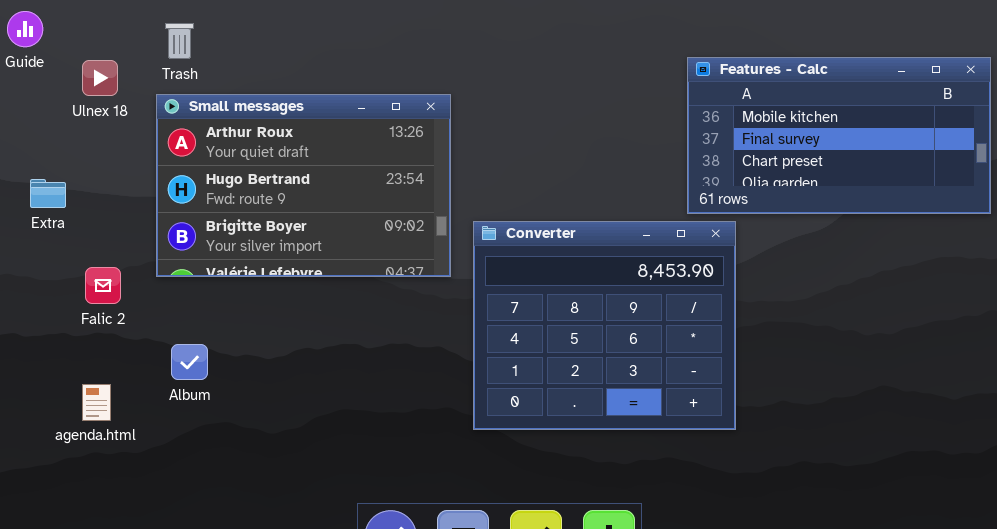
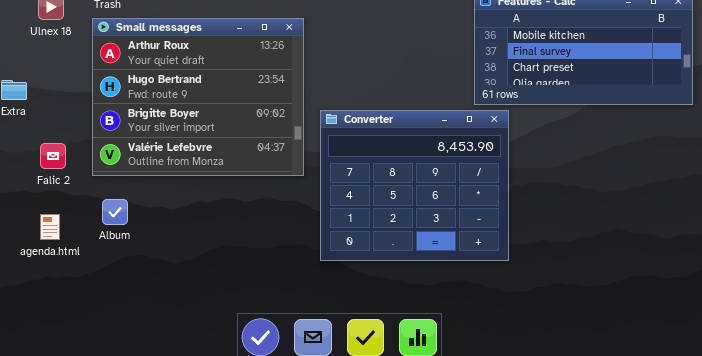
Small messages: [156,94,451,277] -> [92,18,304,176], resized
agenda.html: [82,384,111,421] -> [40,214,60,240], moved

